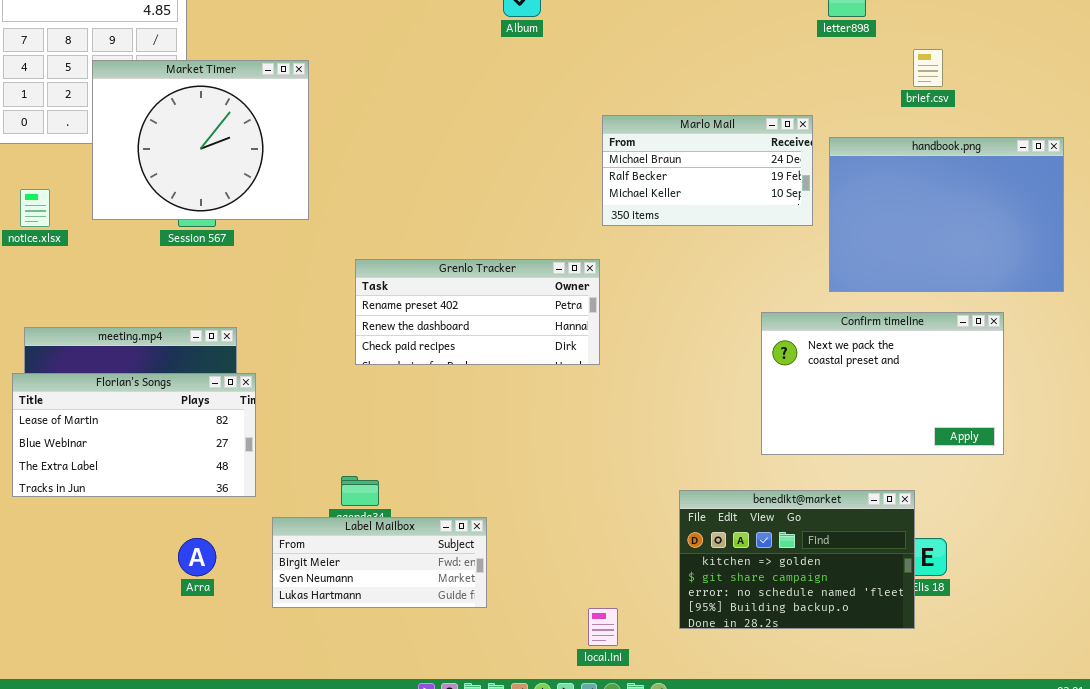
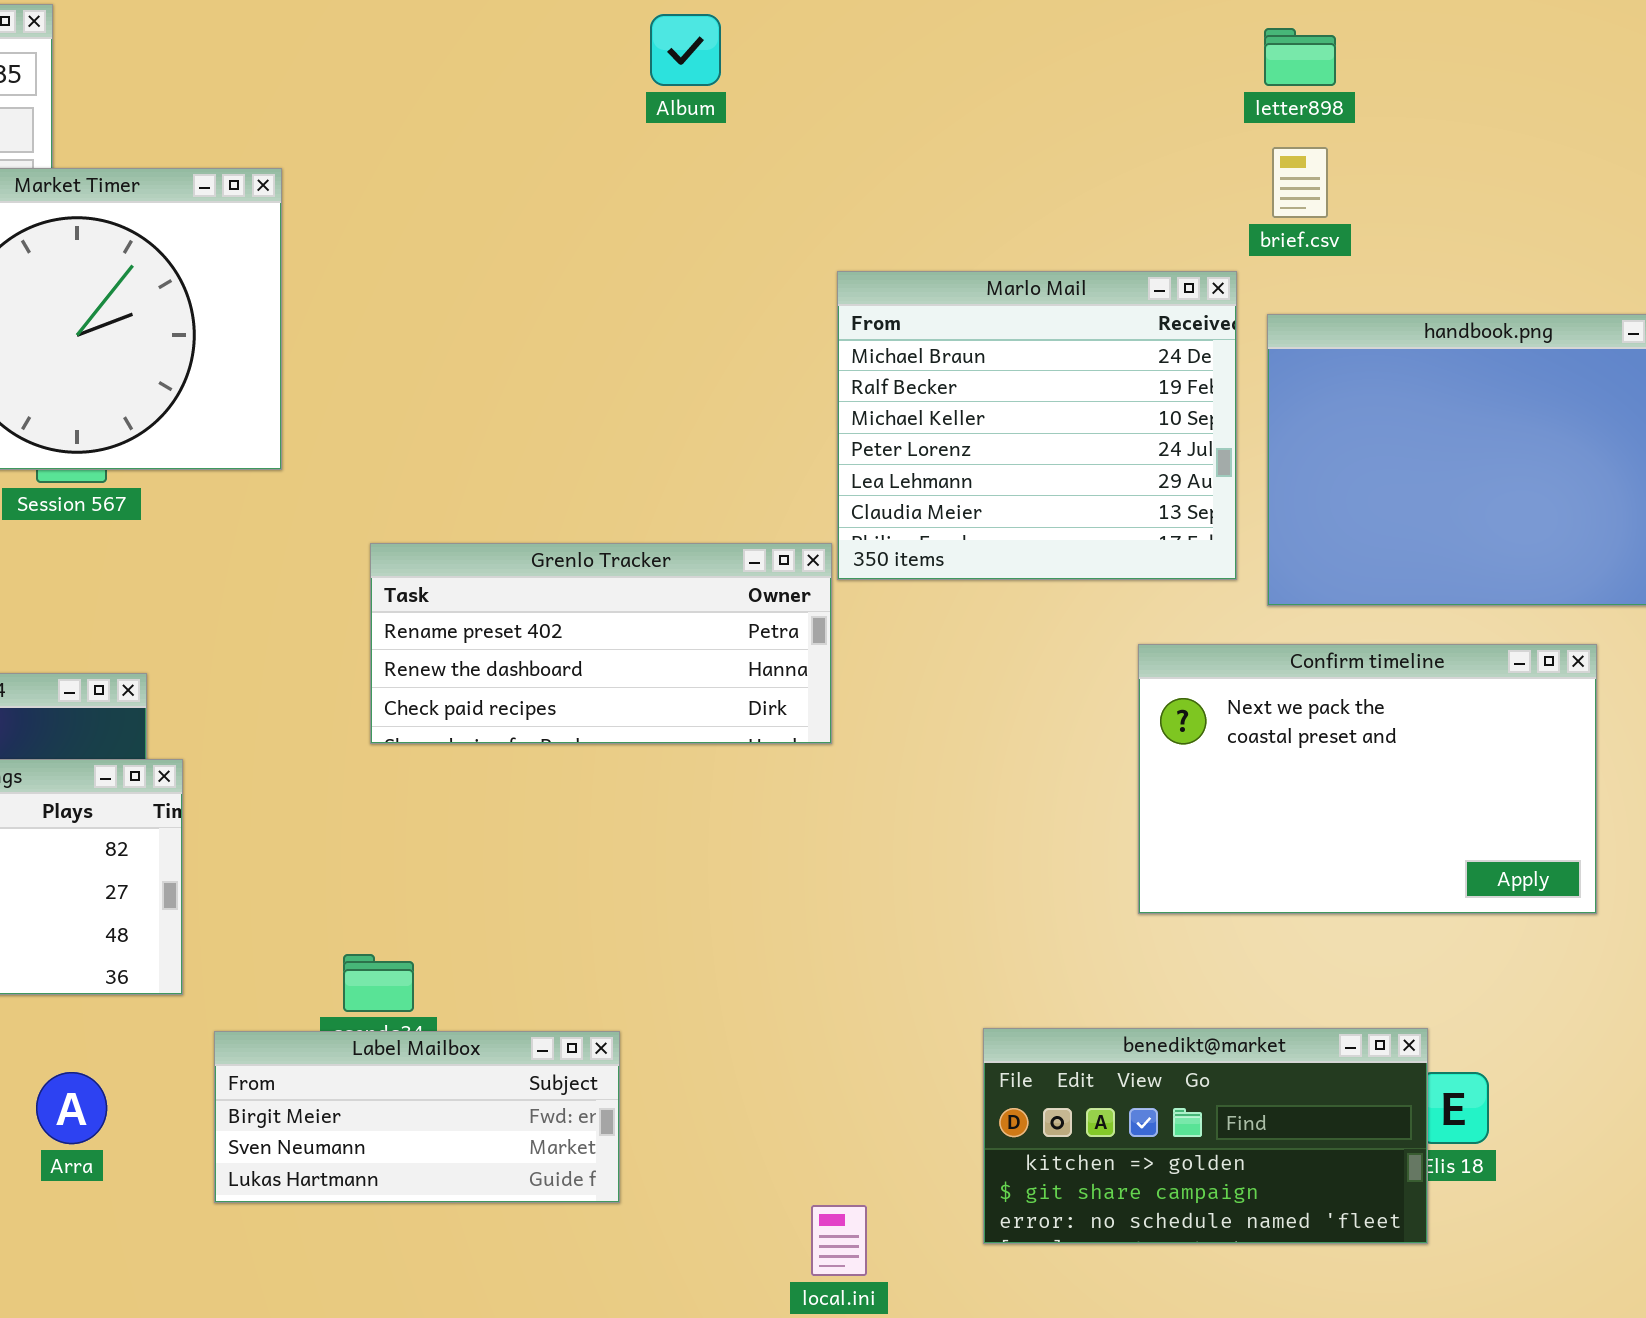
brief.csv: [913,49,943,87] -> [1272,147,1328,218], moved
Marlo Mail: [602,115,813,226] -> [837,271,1237,580], resized
benedikt@market: [679,490,915,629] -> [983,1028,1428,1244], resized

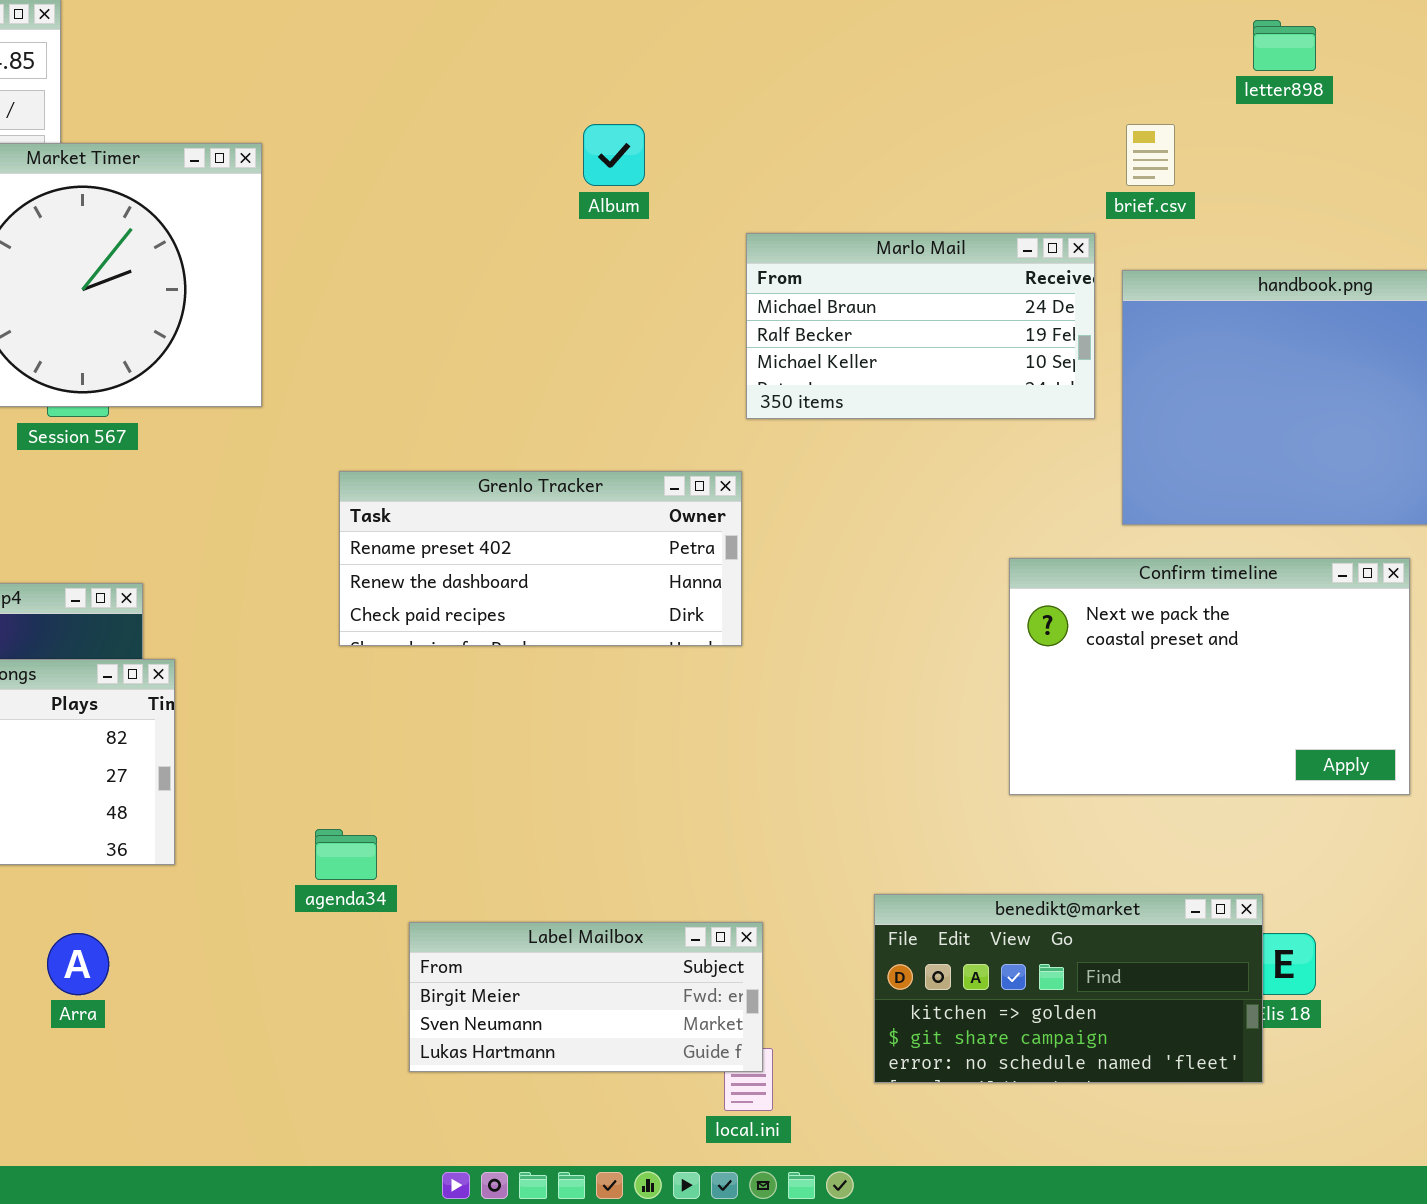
Album: [650,14,721,86] -> [583,124,645,186], moved
letter898: [1264,28,1336,86] -> [1253,20,1316,71], moved
Marlo Mail: [837,271,1237,580] -> [746,233,1095,419], resized
Label Mailbox: [214,1031,620,1203] -> [409,922,763,1072], moved

